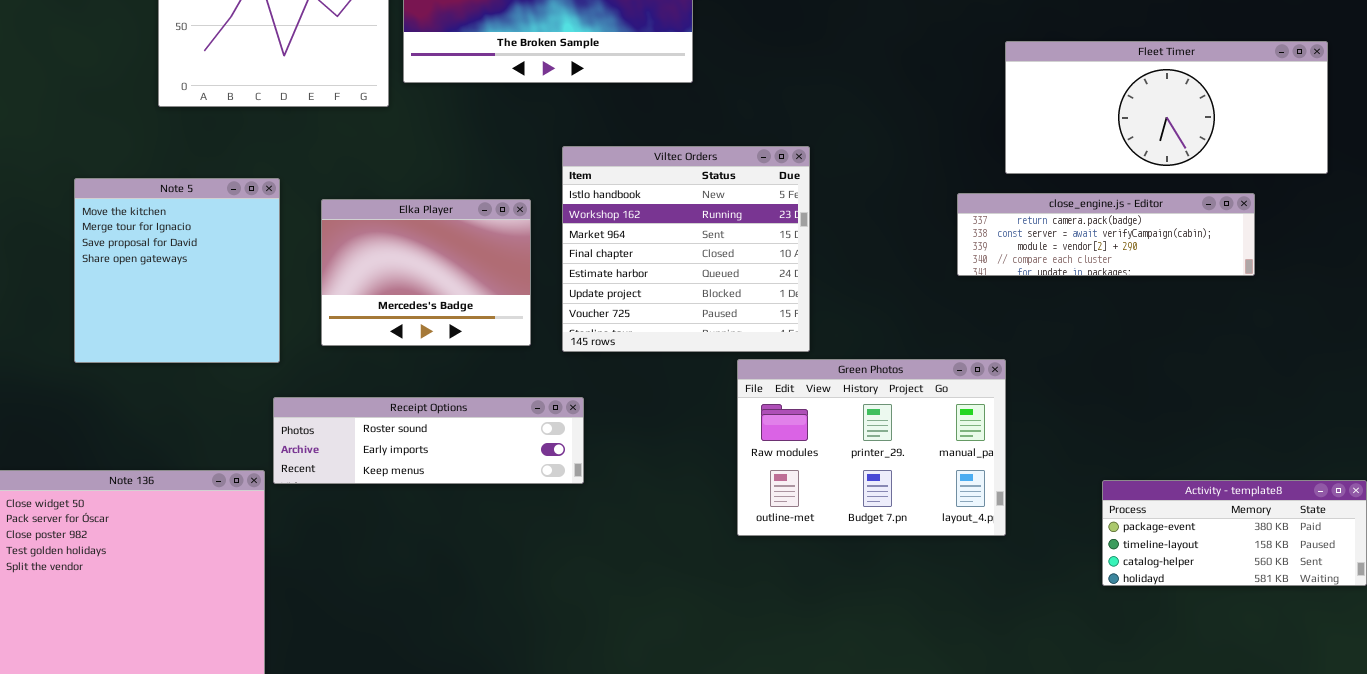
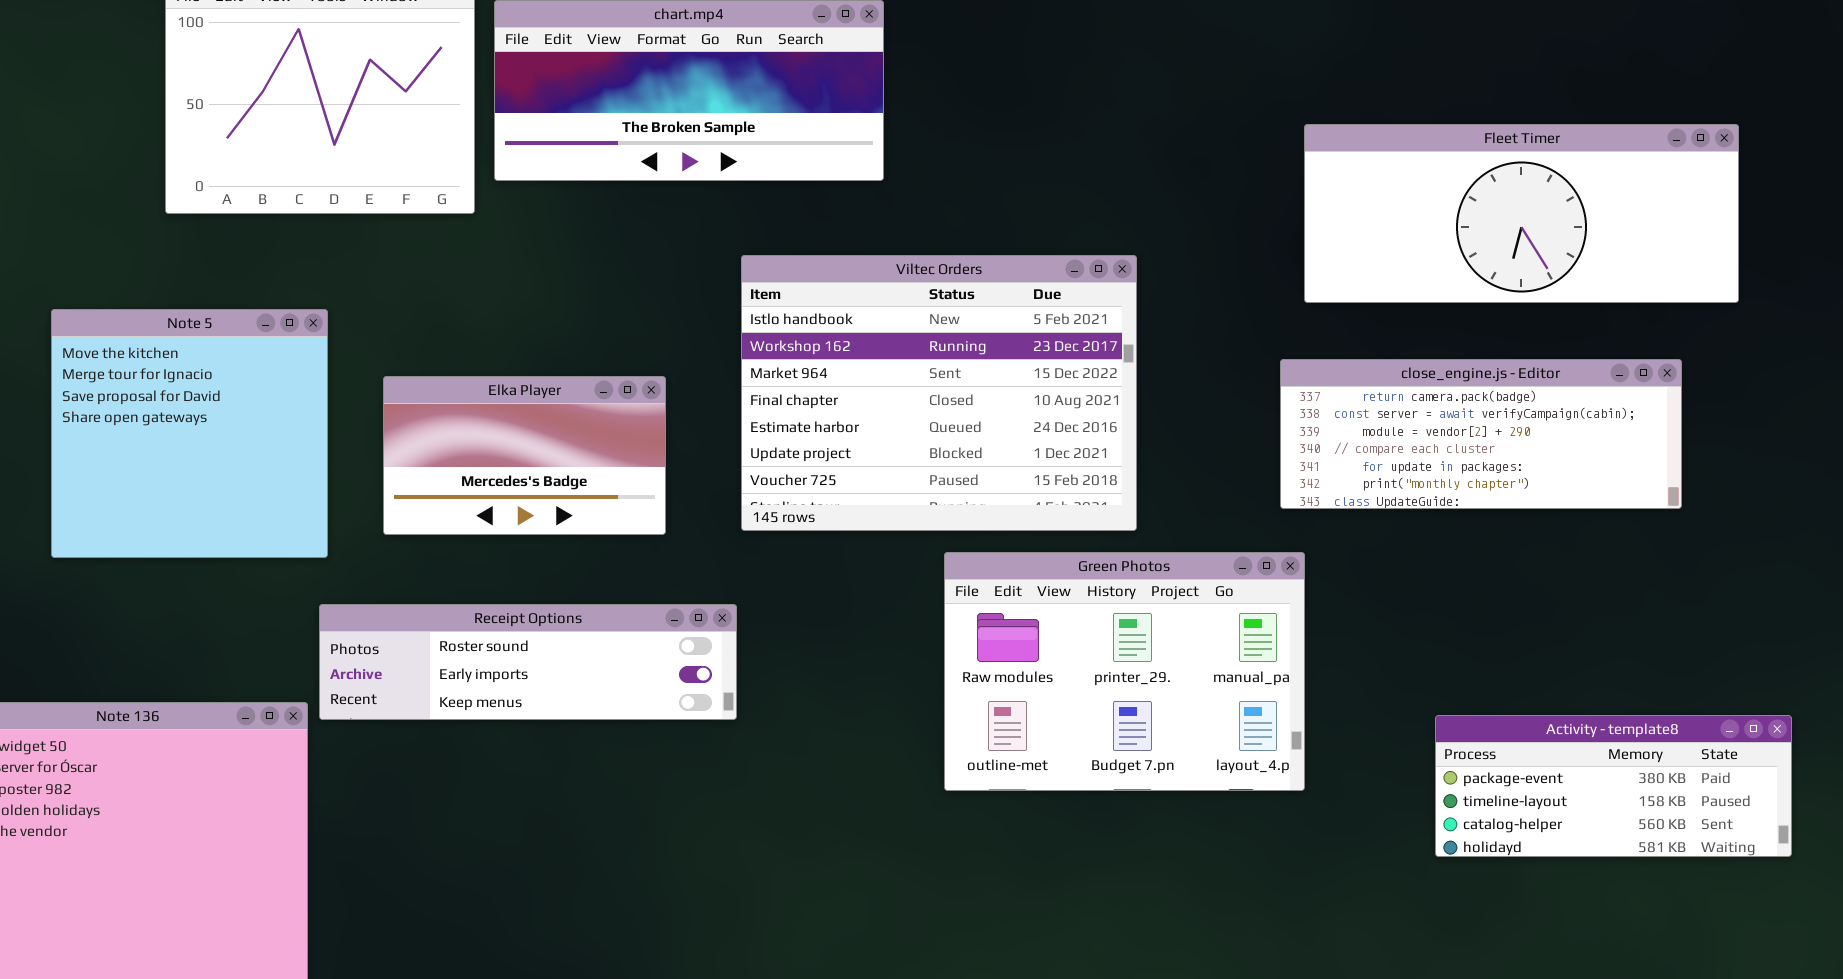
Viltec Orders: [562,146,810,352] -> [741,255,1137,531], moved, resized
close_engine.js - Editor: [957,193,1255,276] -> [1280,359,1682,509], moved, resized
Elka Player: [321,199,531,346] -> [383,376,666,535], resized

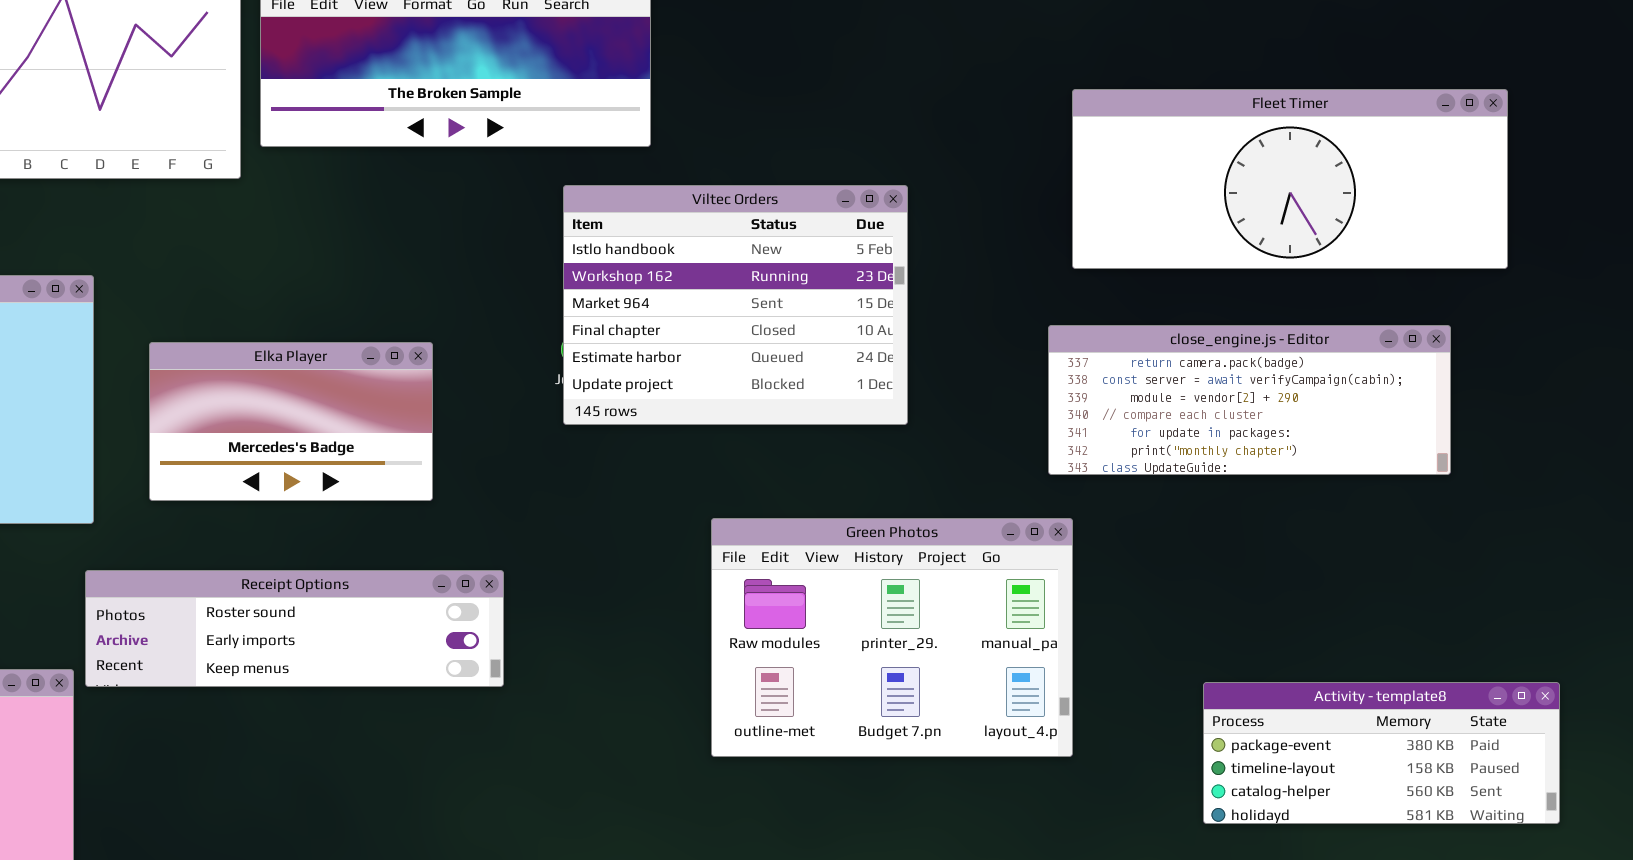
Viltec Orders: [741,255,1137,531] -> [563,185,908,425], moved, resized

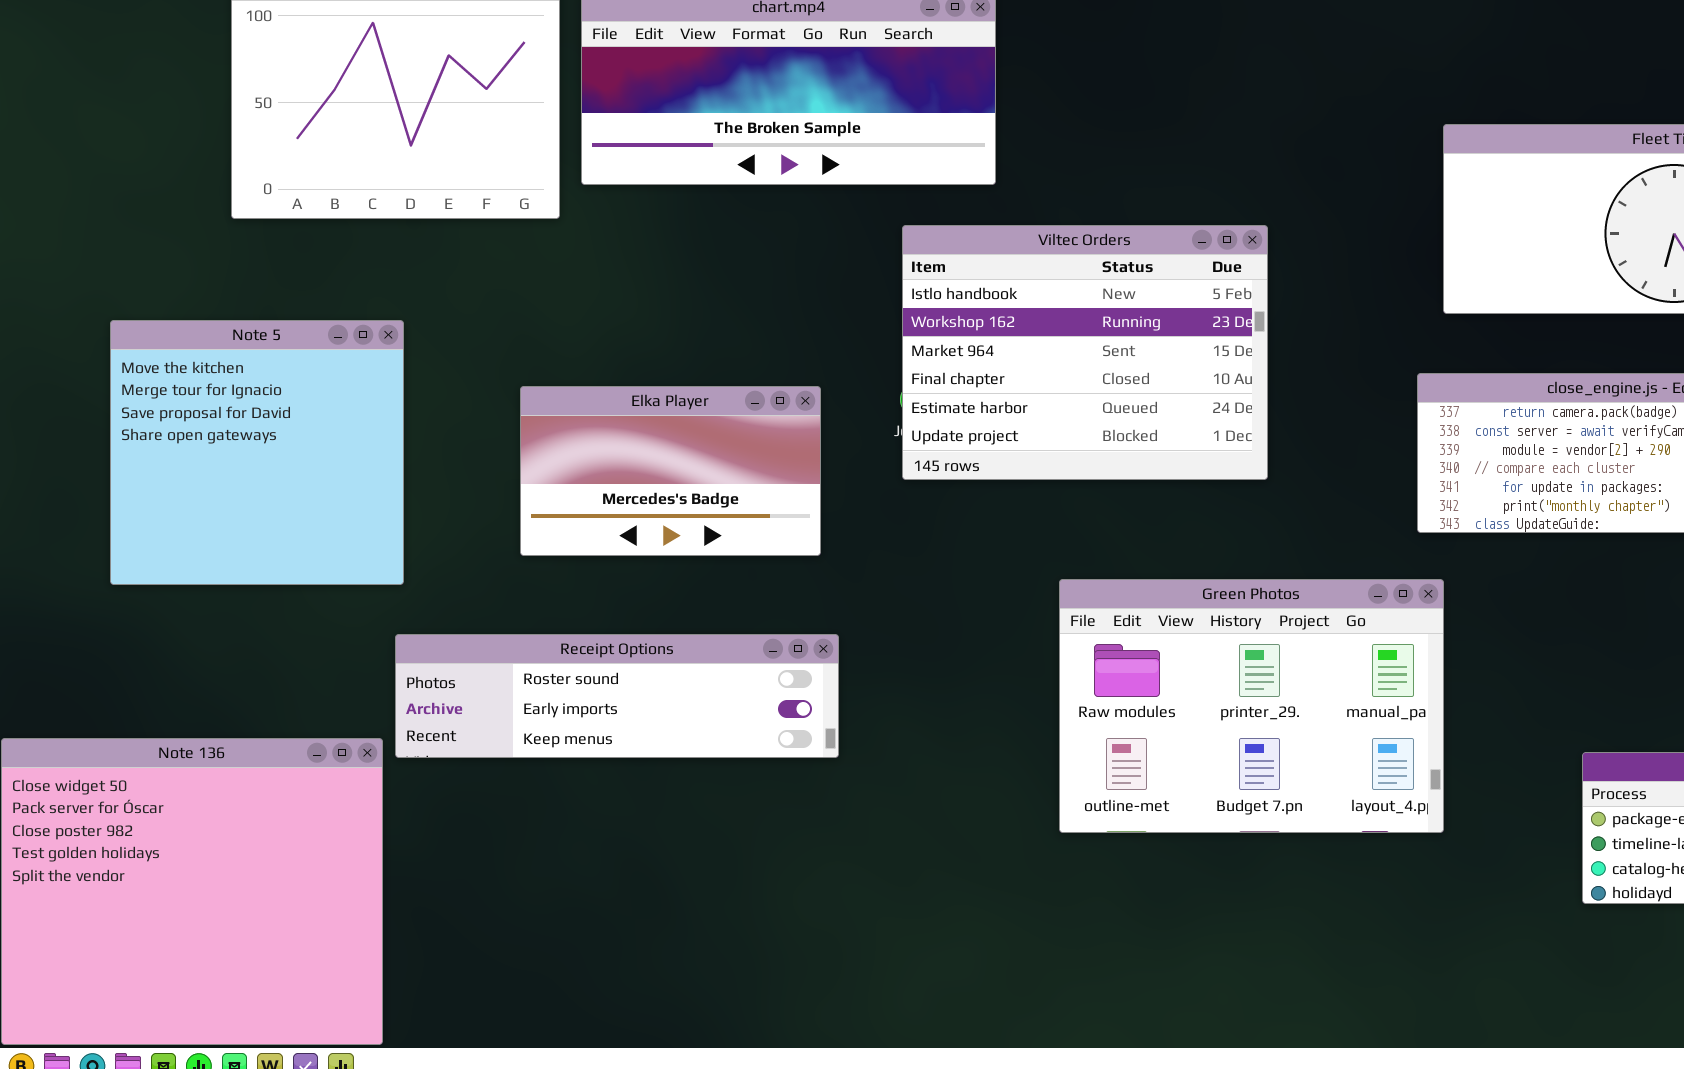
Elka Player: [149,342,433,501] -> [520,386,821,556], moved

